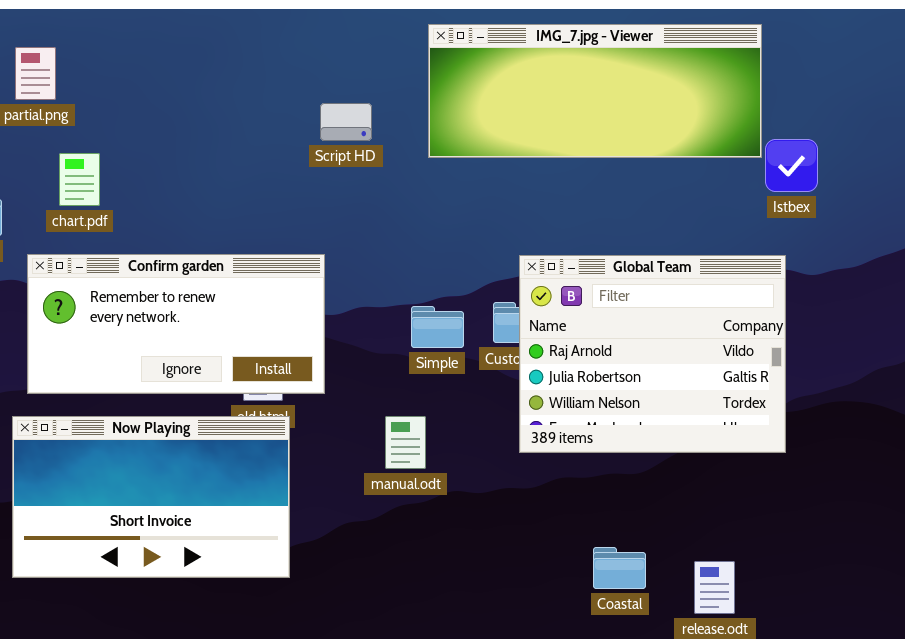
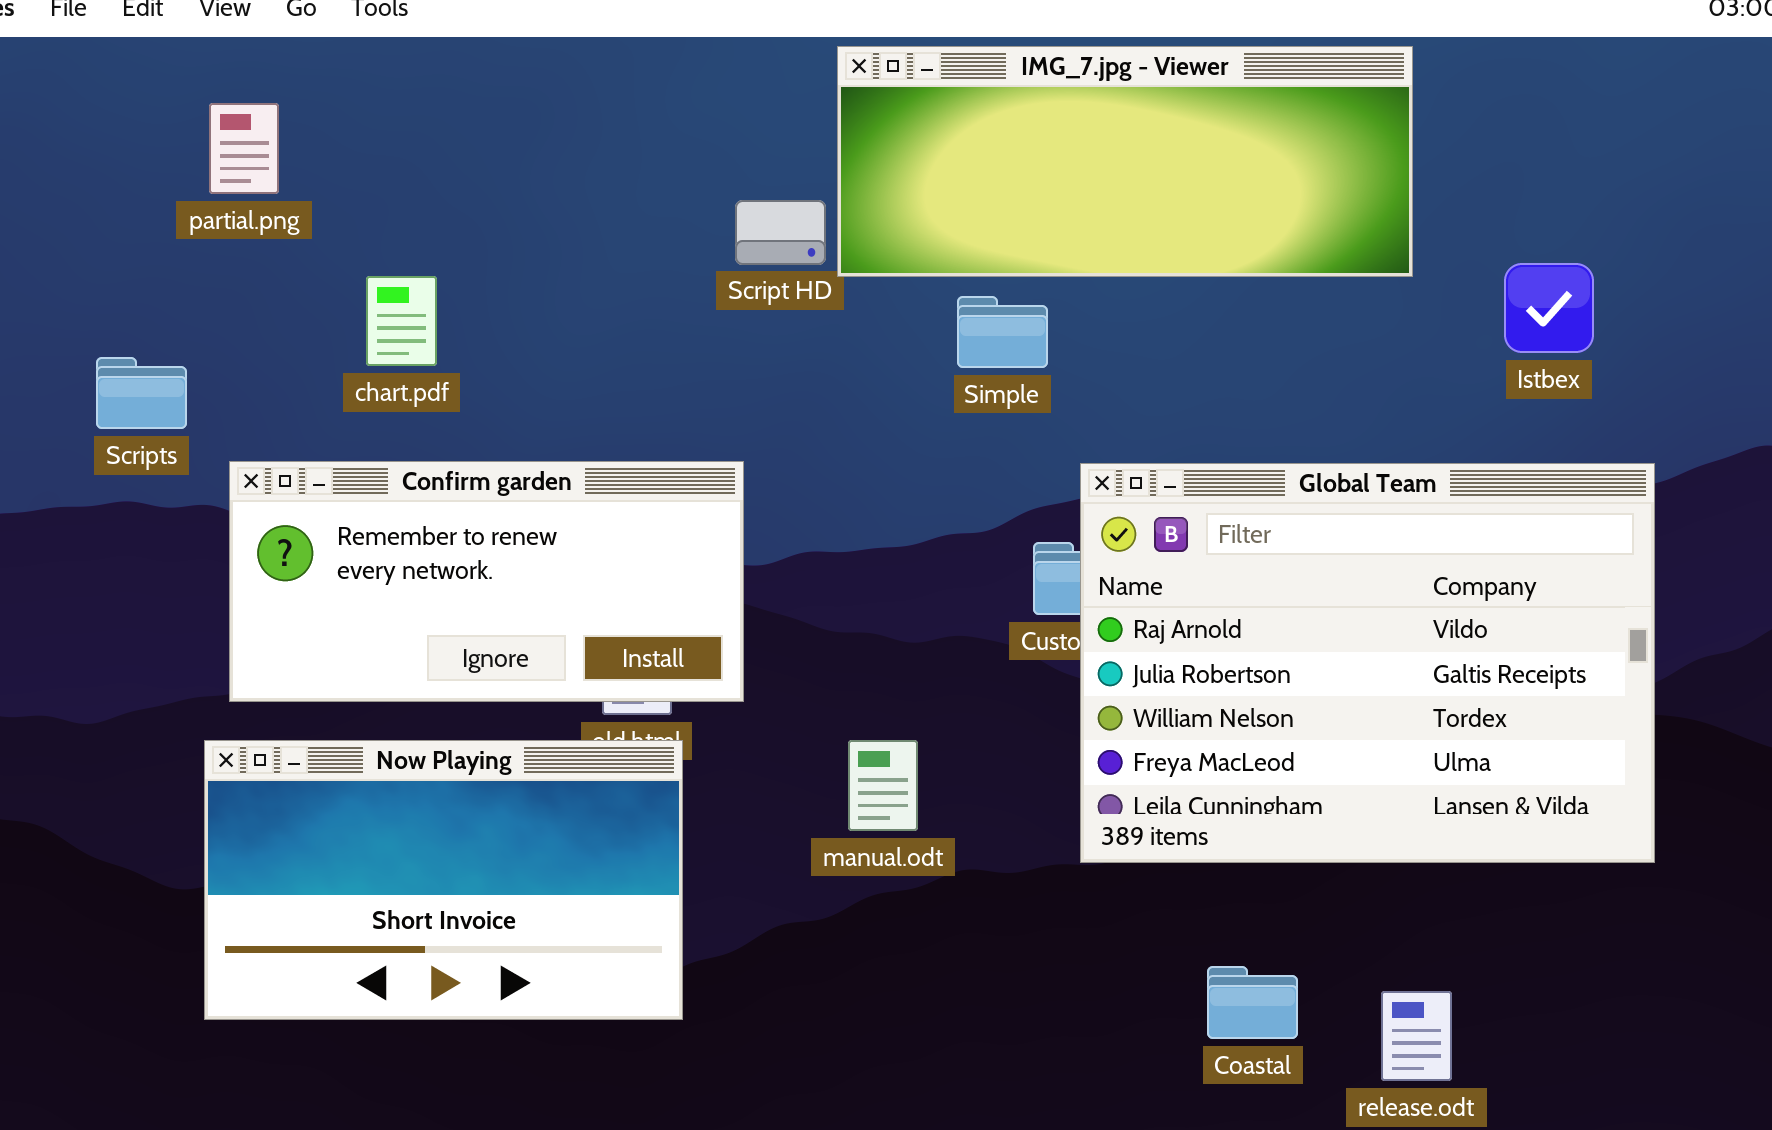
IMG_7.jpg - Viewer: [428,24,762,158] -> [837,46,1413,277], moved
chart.pdf: [59,153,100,206] -> [366,276,437,366], moved
Global Team: [519,255,786,453] -> [1080,463,1655,863], resized
Simple: [411,306,464,348] -> [957,296,1048,368], moved

